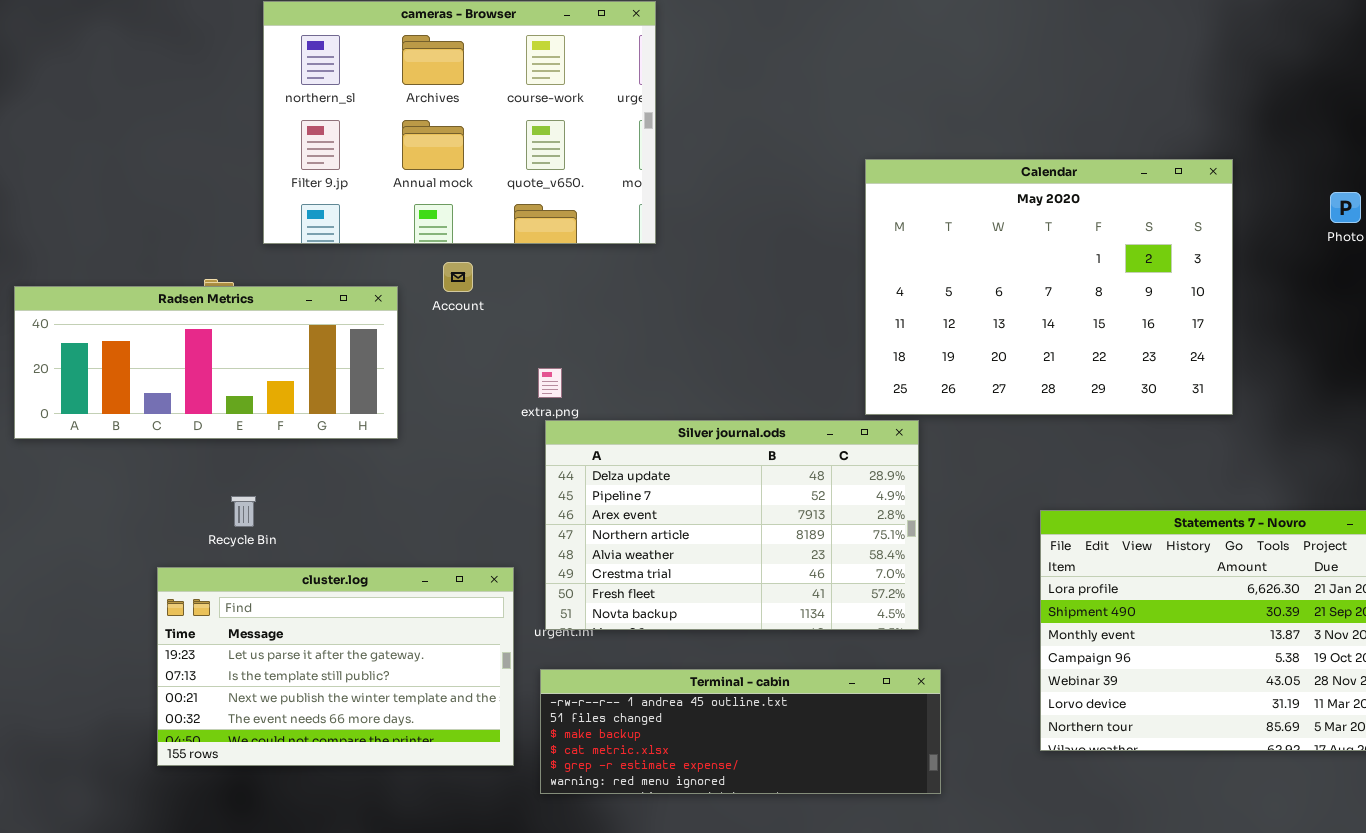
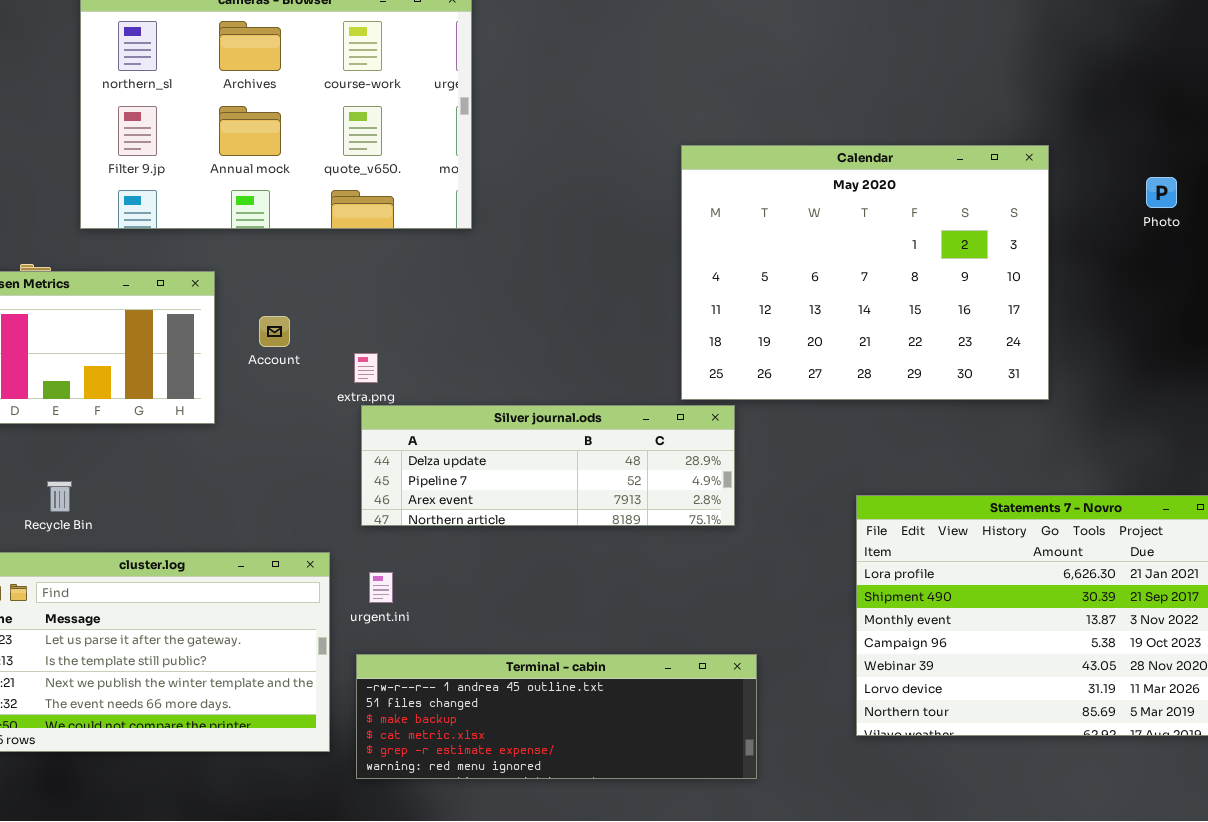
Account: [443,262,473,292] -> [259,316,290,347], moved
Silver journal.ods: [545,420,919,630] -> [361,405,735,526], resized

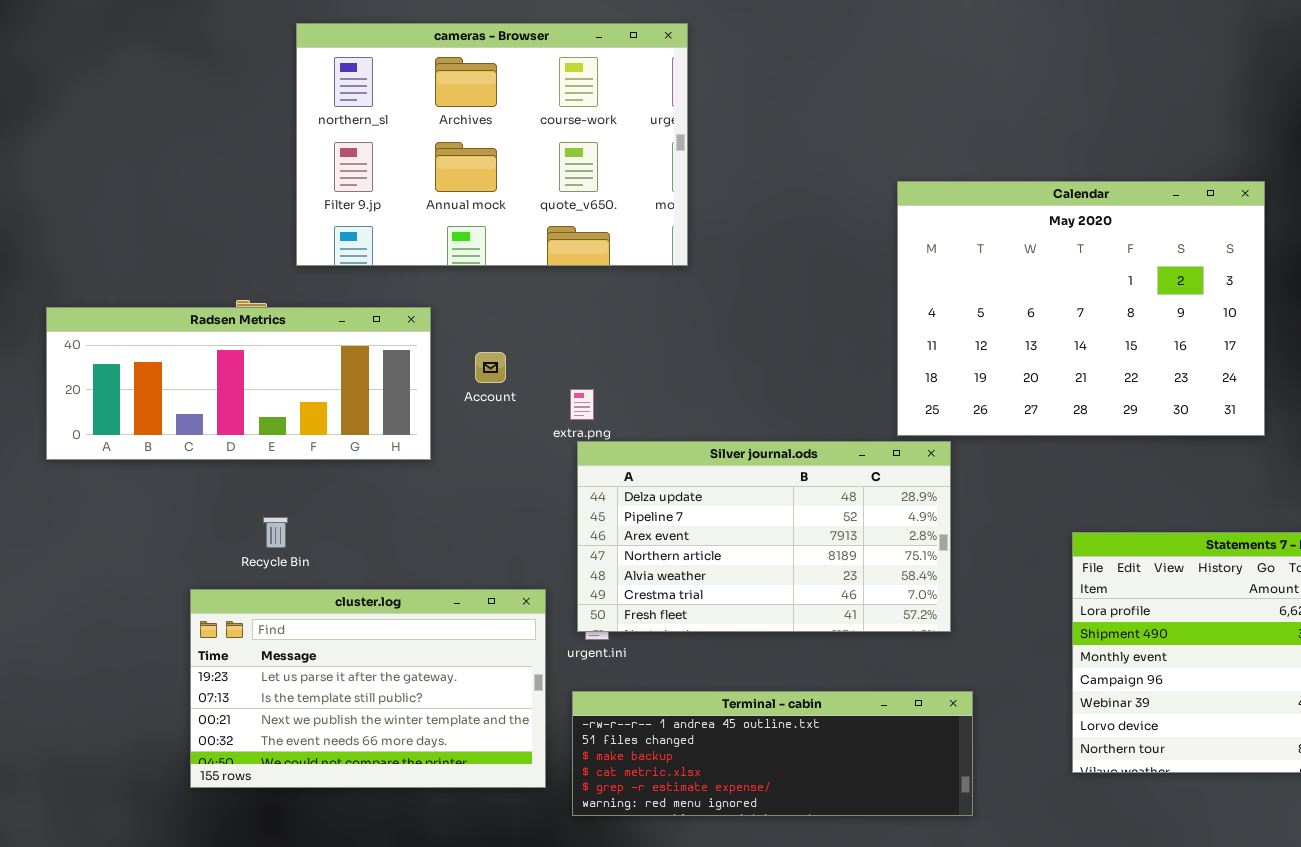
Silver journal.ods: [361,405,735,526] -> [577,441,951,632], resized

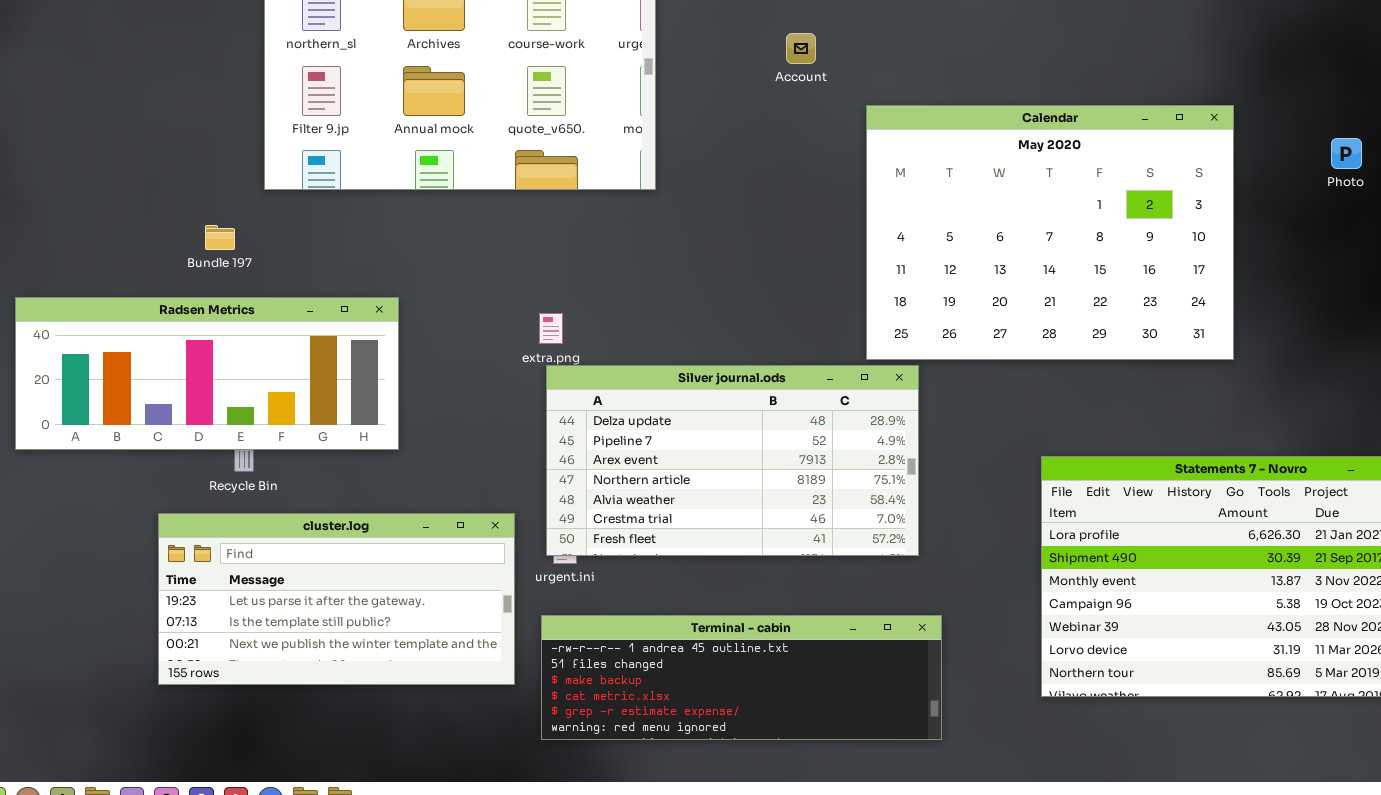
Radsen Metrics: [46,307,431,460] -> [15,297,399,450], moved
Account: [475,352,506,383] -> [786,33,816,64], moved
cluster.log: [190,589,546,788] -> [158,513,515,685], resized

